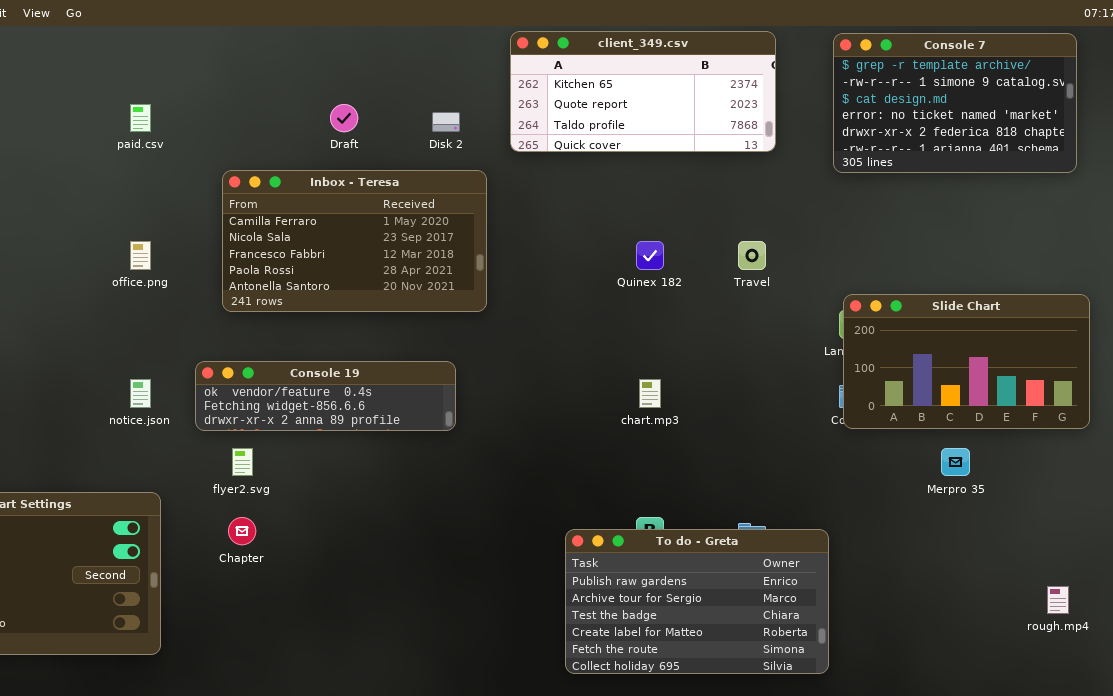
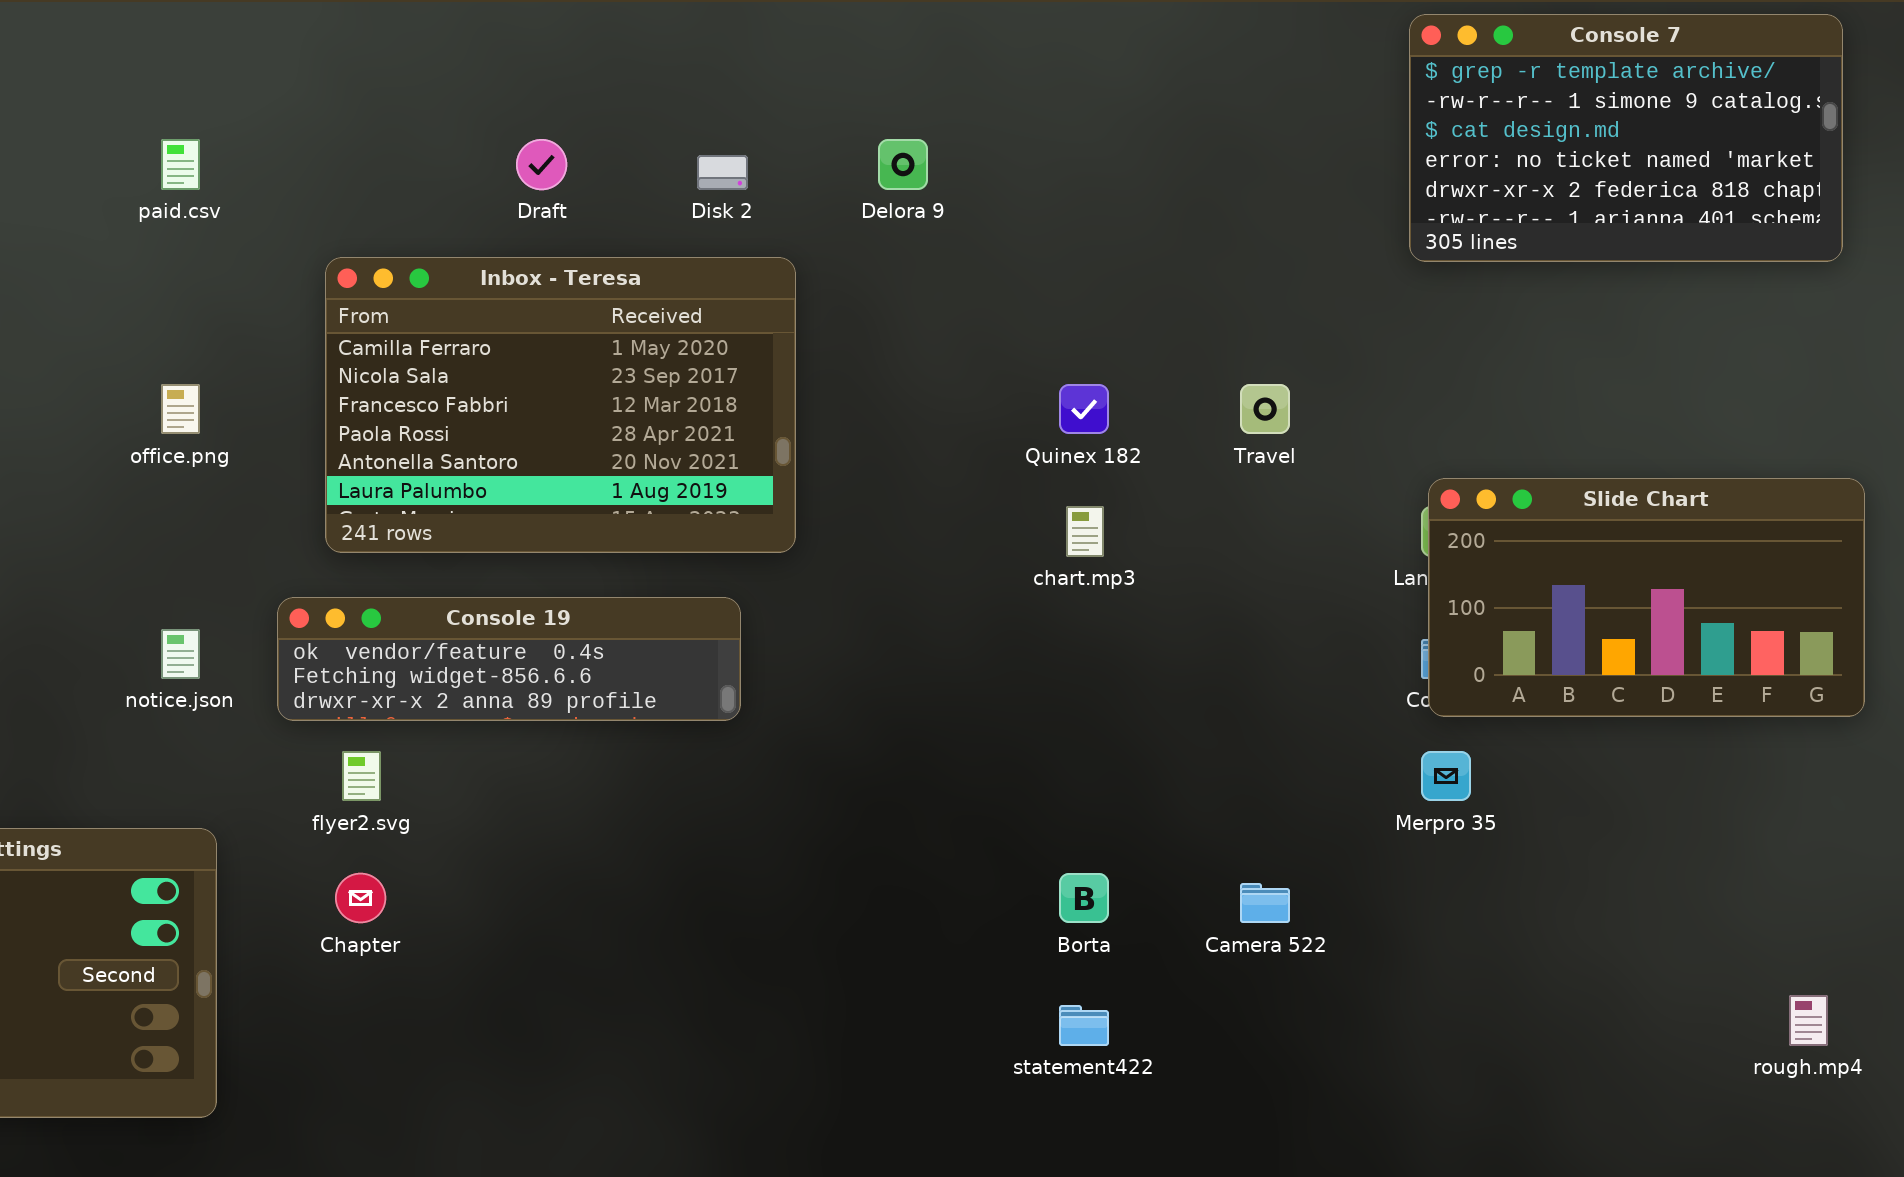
client_349.csv: [510,31,776,152] -> none, closed
Inbox - Teresa: [222,170,487,312] -> [325,257,796,553], resized
chart.mp3: [639,379,661,408] -> [1066,506,1104,557], moved
Merpro 35: [941,448,970,476] -> [1421,751,1471,801], moved
To do - Greta: [565,529,829,674] -> none, closed

